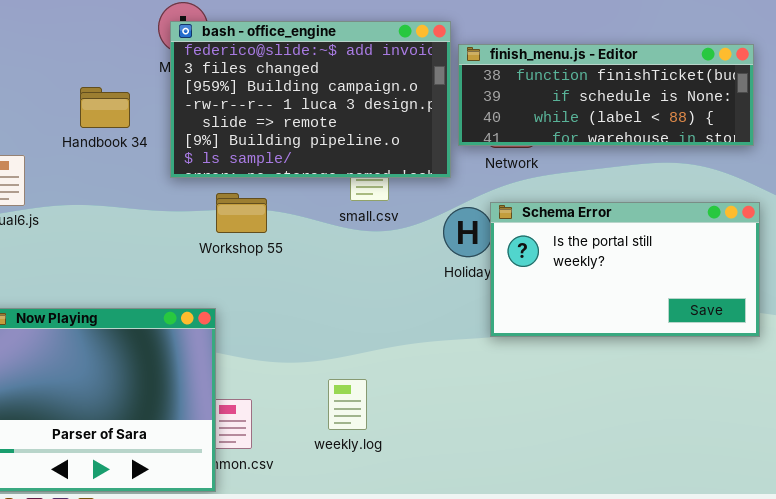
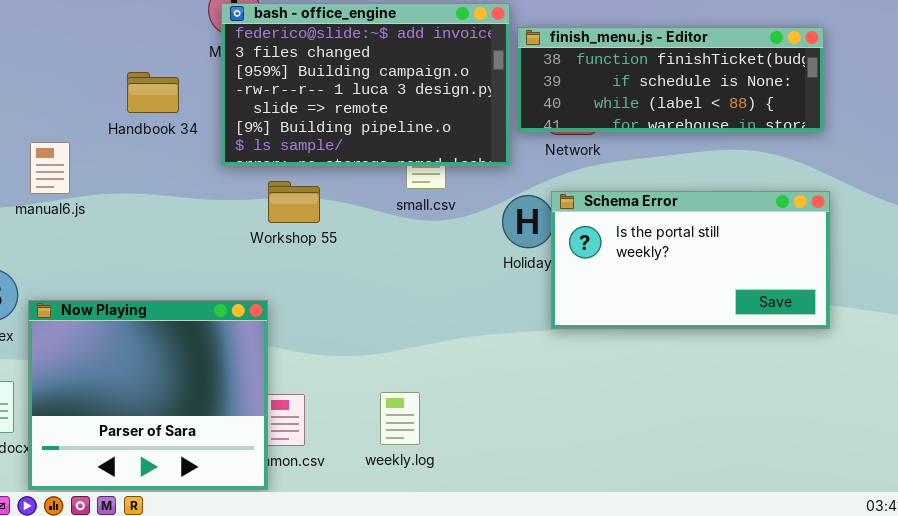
weekly.log: [328,379,367,430] -> [380,392,420,445], moved

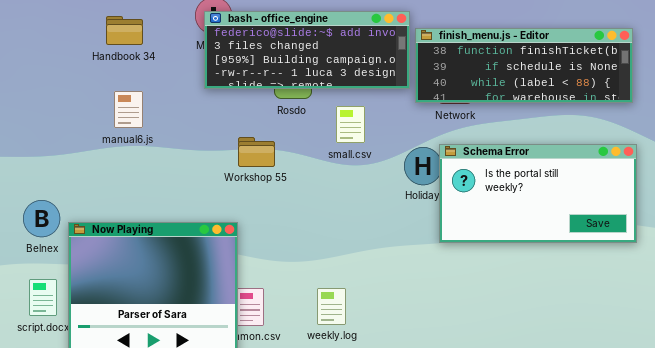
bash - office_engine: [221,3,510,166] -> [204,11,410,89], resized
Handbook 34: [127,72,179,113] -> [106,16,143,45], moved
manual6.js: [30,142,70,194] -> [114,91,143,128], moved

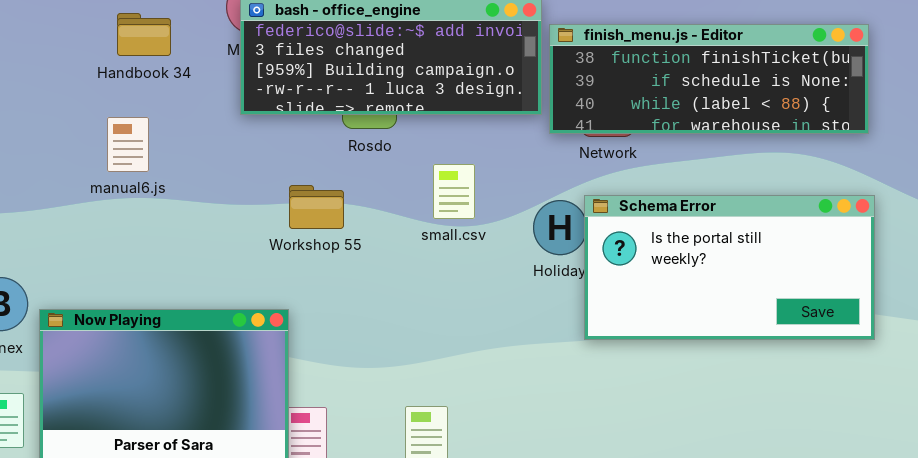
Handbook 34: [106,16,143,45] -> [117,13,171,56], moved
small.csv: [336,106,365,143] -> [433,164,475,219], moved

